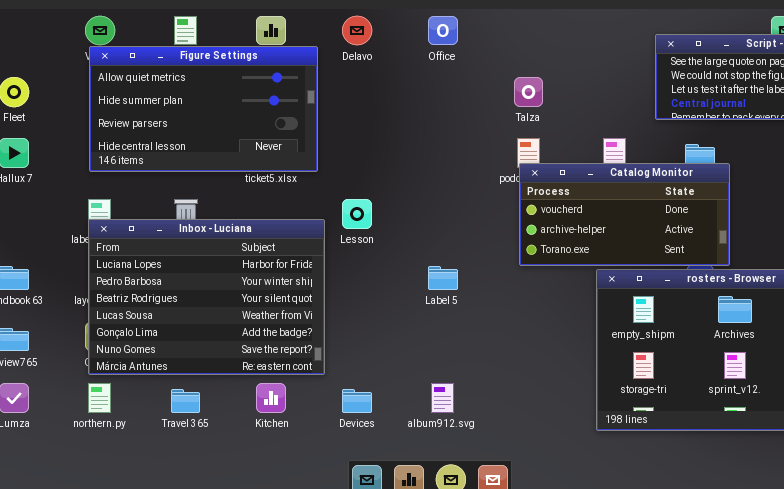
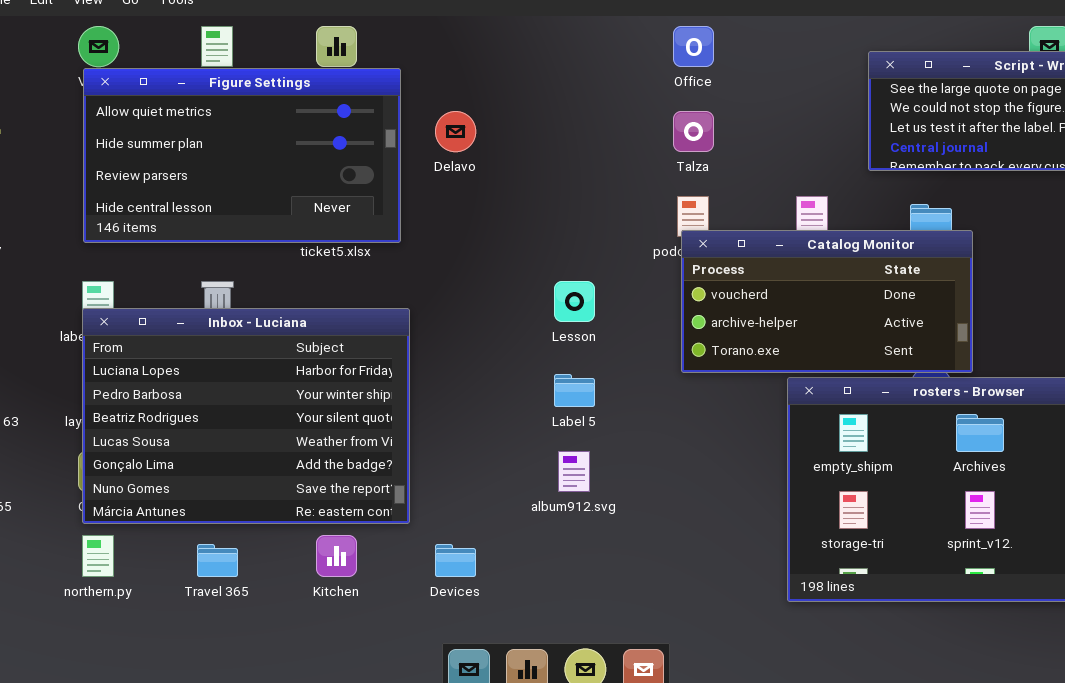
Delavo: [342,16,372,45] -> [435,111,476,152], moved
Office: [428,16,458,45] -> [673,26,714,67], moved
Lesson: [342,199,372,229] -> [554,281,595,322], moved
album912.svg: [431,383,454,413] -> [558,451,590,492], moved

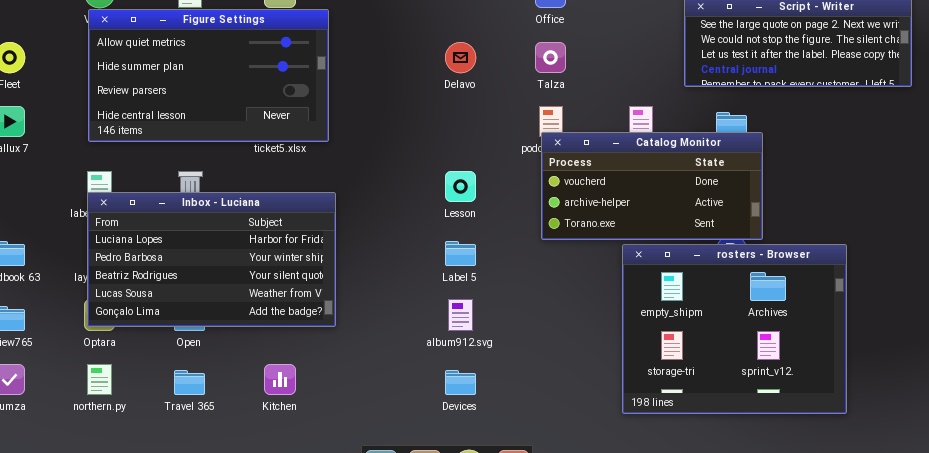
Delavo: [435,111,476,152] -> [445,42,476,73], moved
Inbox - Luciana: [82,308,410,524] -> [87,192,336,327], resized
Devices: [435,544,476,577] -> [445,370,476,395], moved

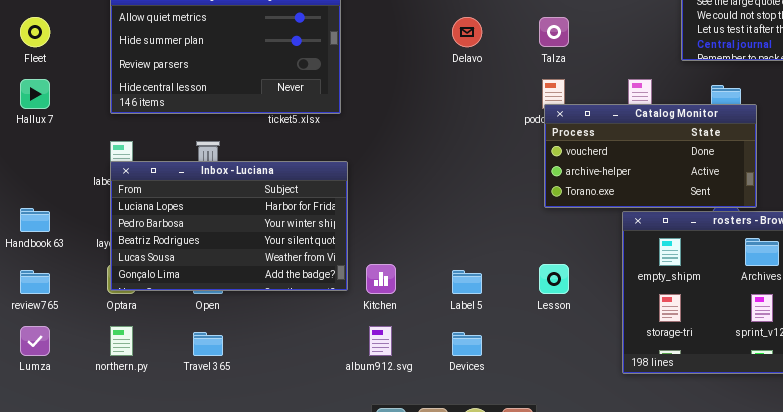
Lesson: [445,171,476,202] -> [539,264,569,294], moved
Label 5: [445,241,476,266] -> [452,270,482,294], moved
album912.svg: [448,299,473,331] -> [369,326,392,356], moved
Kitchen: [264,364,296,395] -> [366,264,396,294], moved

